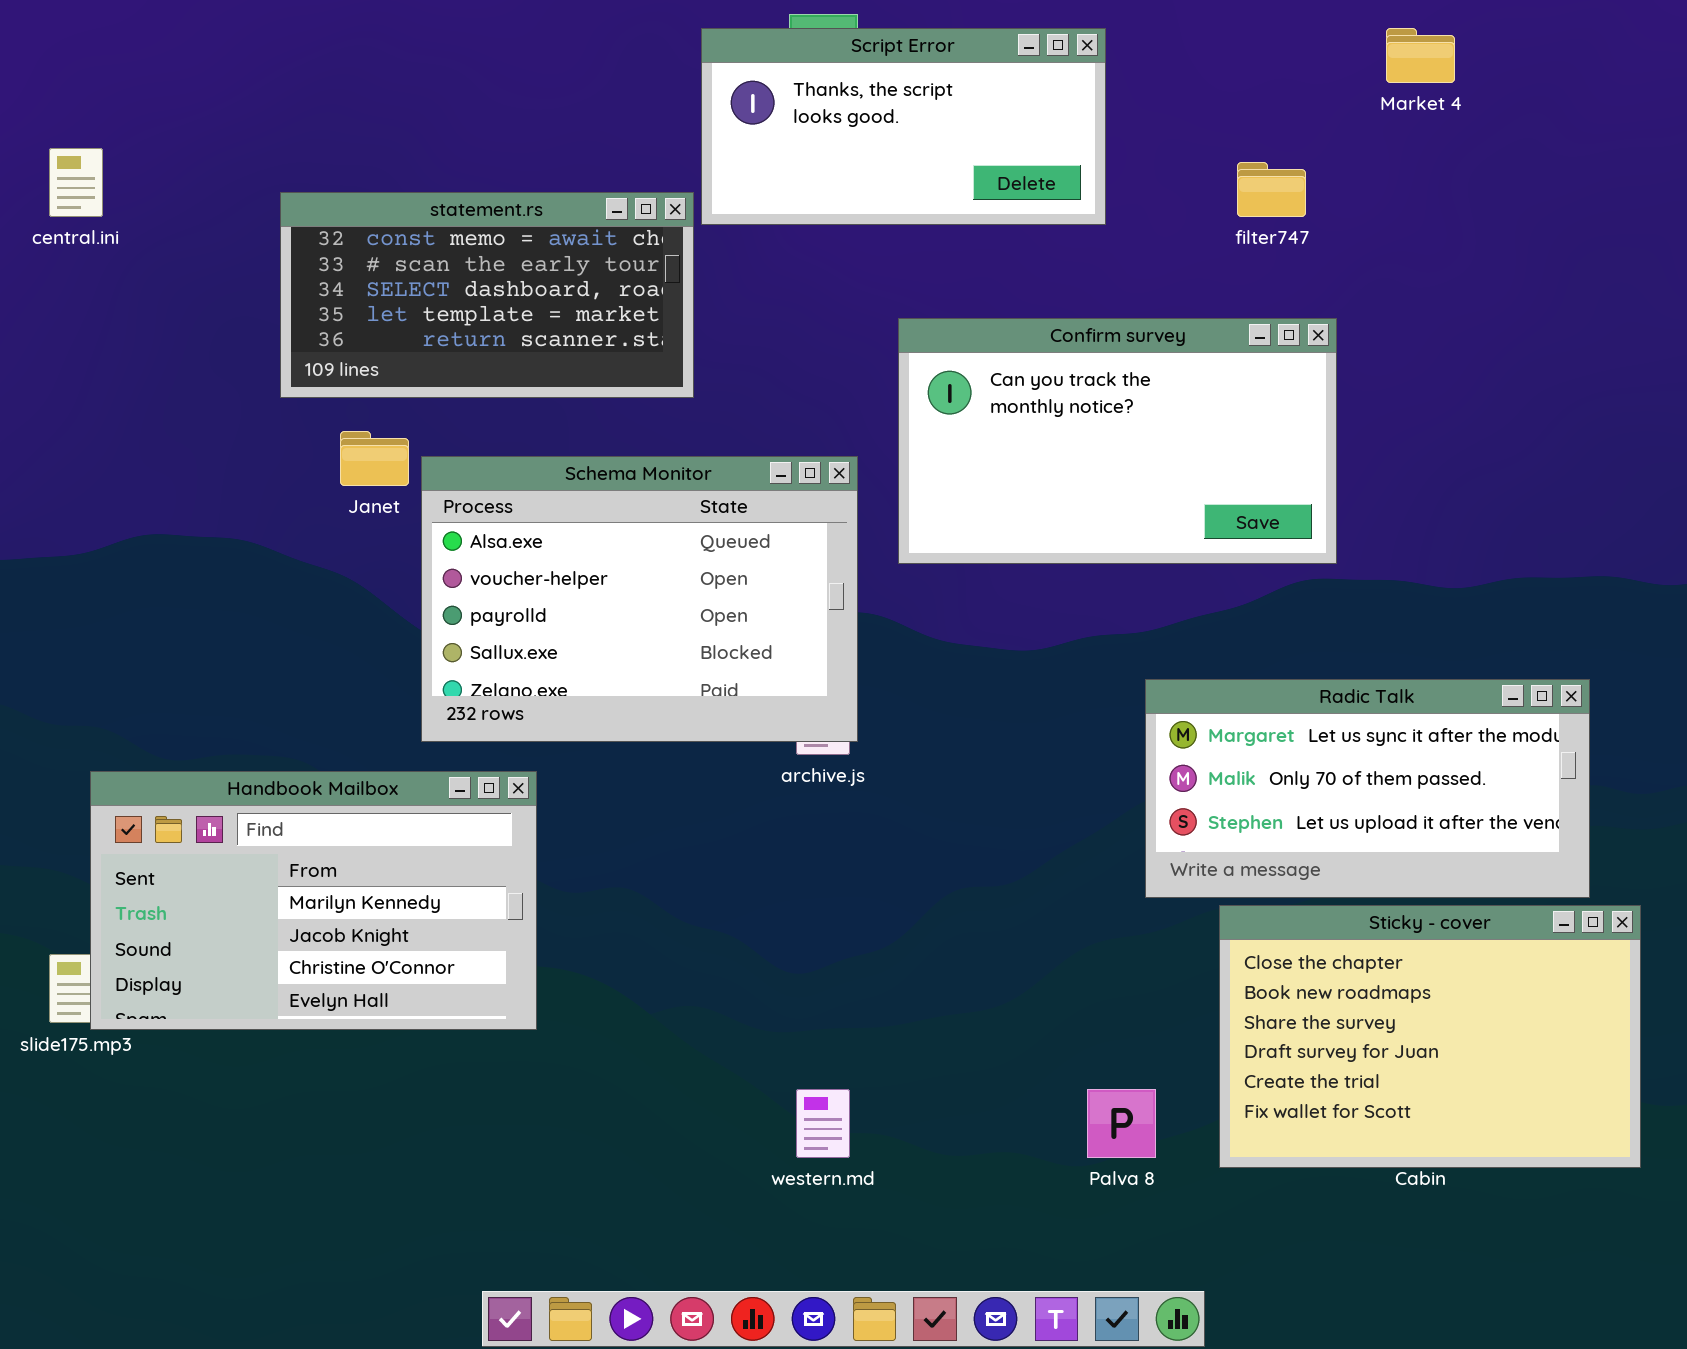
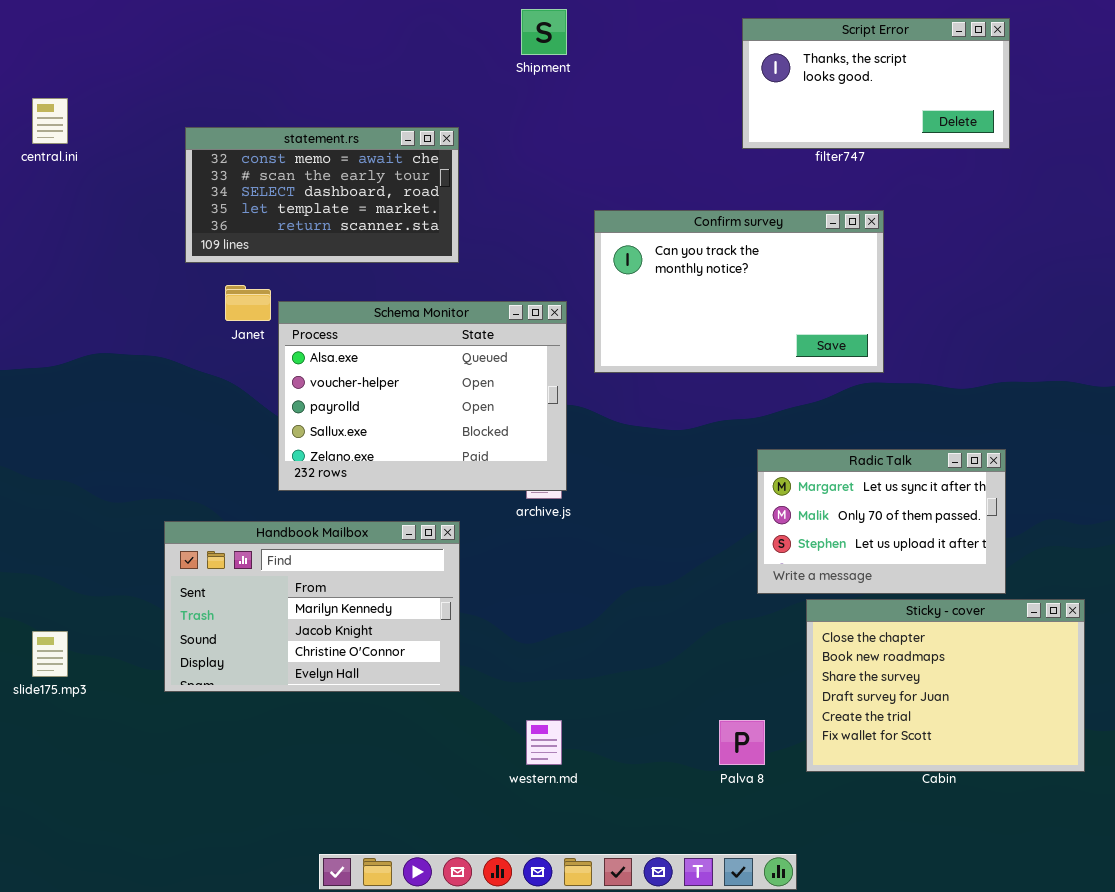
Script Error: [701,28,1106,225] -> [742,18,1010,149], moved
Radic Talk: [1145,679,1590,898] -> [757,449,1006,594], resized
Handbook Mailbox: [90,771,537,1030] -> [164,521,460,692], moved

